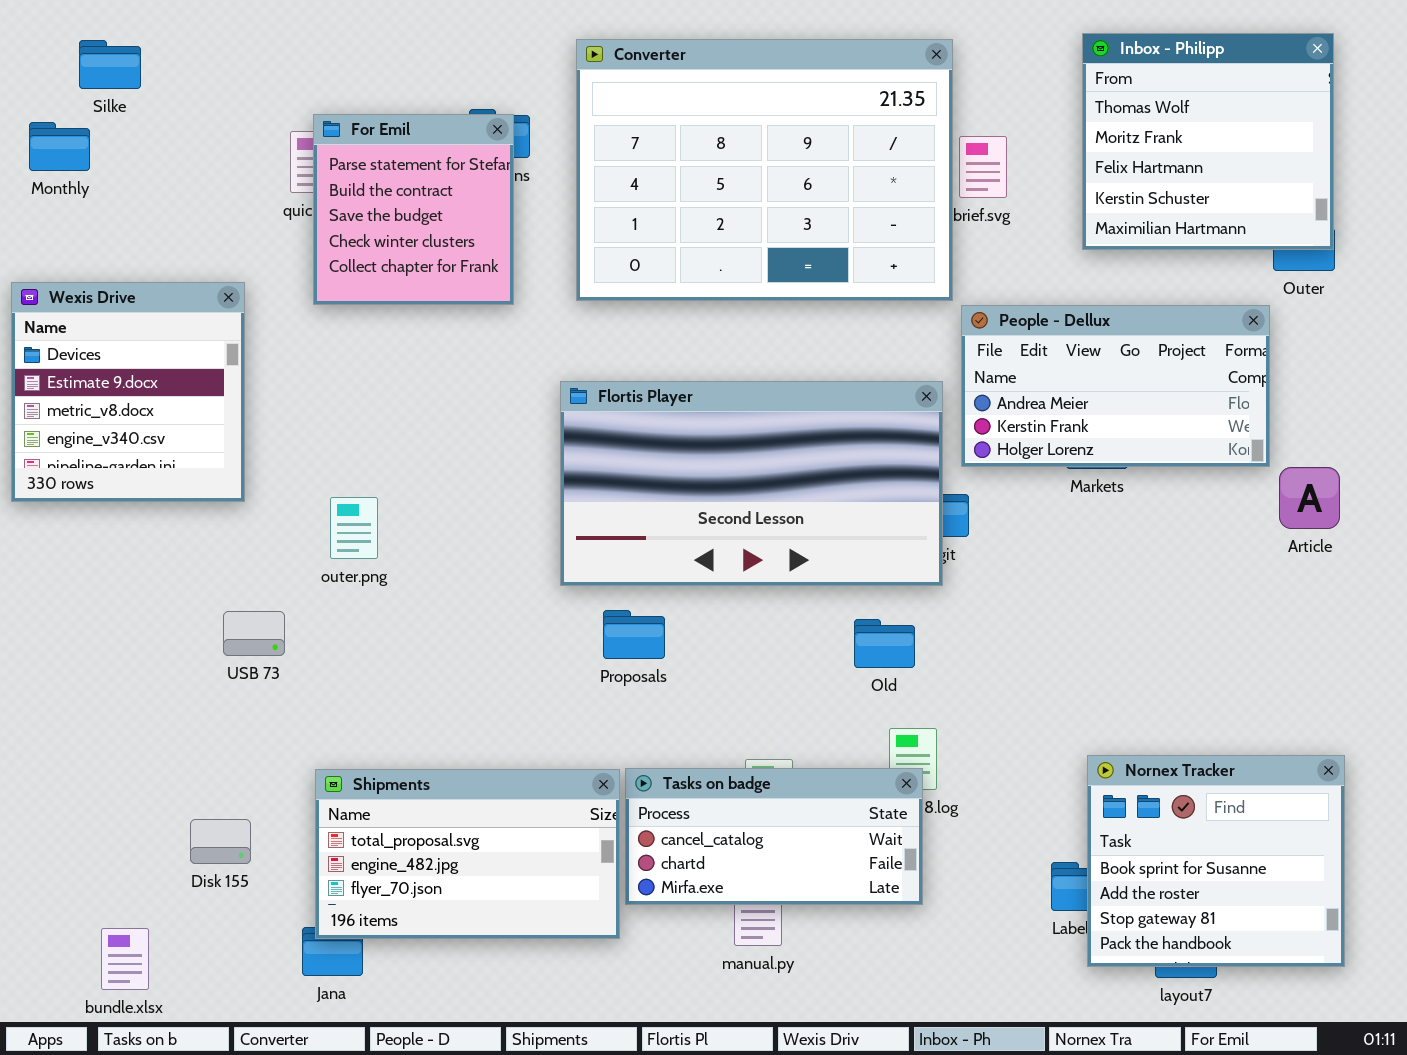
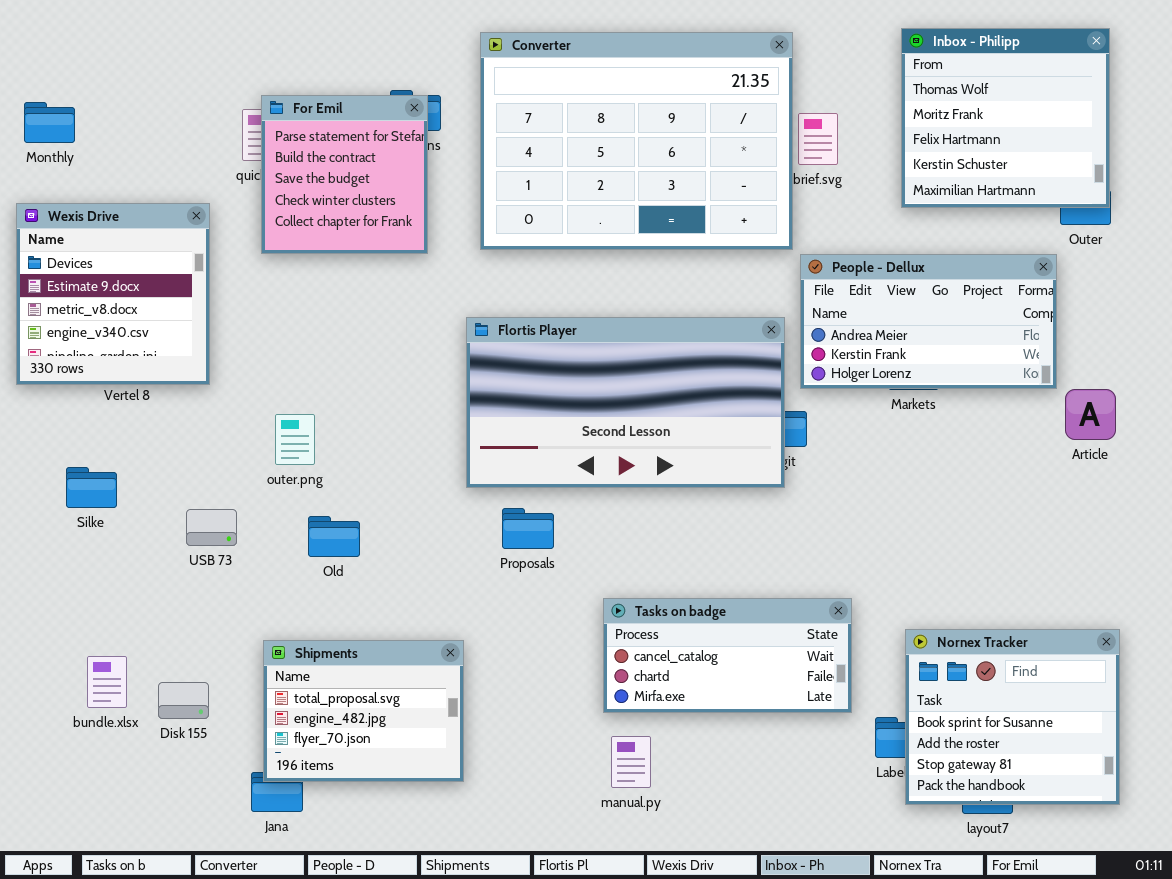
Silke: [79,40,141,89] -> [66,467,117,508], moved
Wexis Drive: [11,282,245,502] -> [16,203,210,385], moved
Old: [854,619,915,668] -> [308,516,360,557], moved
Tasks on badge: [625,768,923,905] -> [603,598,852,713], moved
Shipments: [315,769,620,939] -> [263,640,464,782], resized
bundle.xlsx: [101,928,149,990] -> [87,656,127,708], moved

